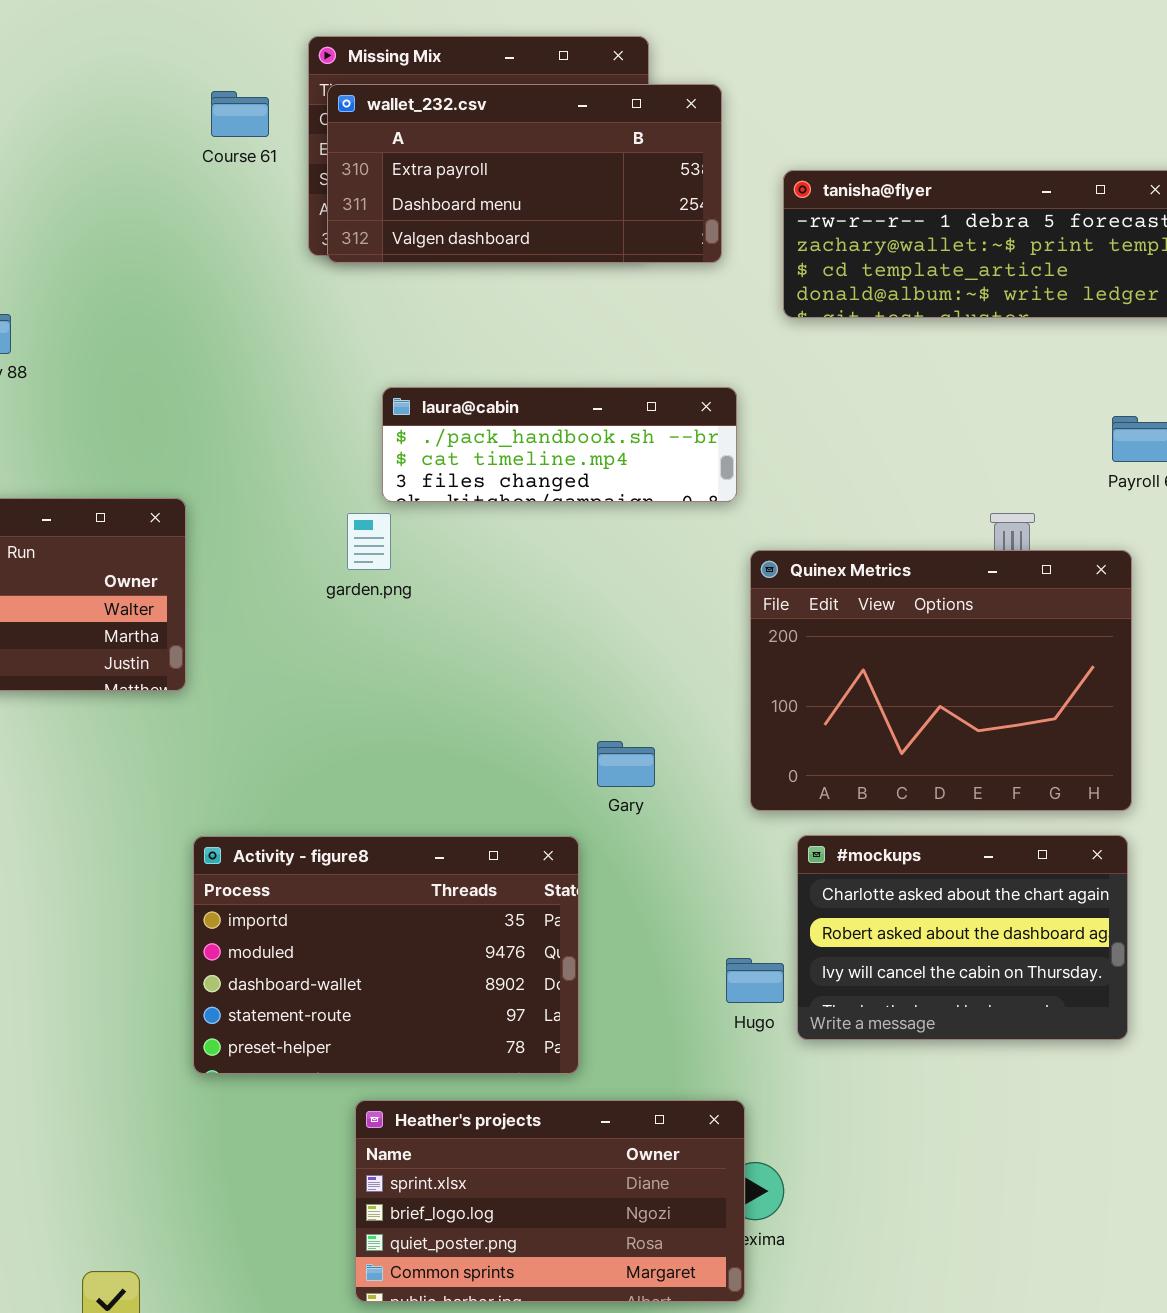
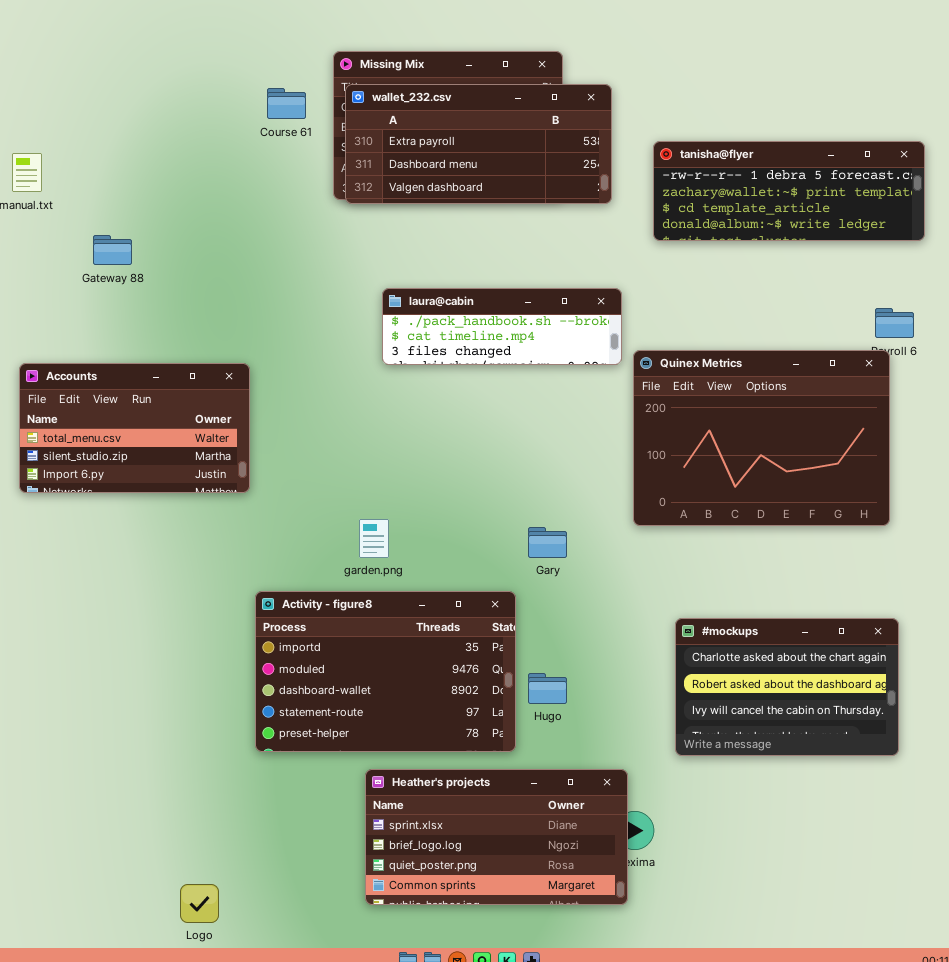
garden.png: [347,513,391,570] -> [359,519,389,558], moved
Quinex Metrics: [750,550,1132,811] -> [633,350,890,526], moved
#mockups: [797,835,1128,1040] -> [675,618,899,756], moved
Hugo: [726,958,784,1003] -> [528,673,567,704], moved

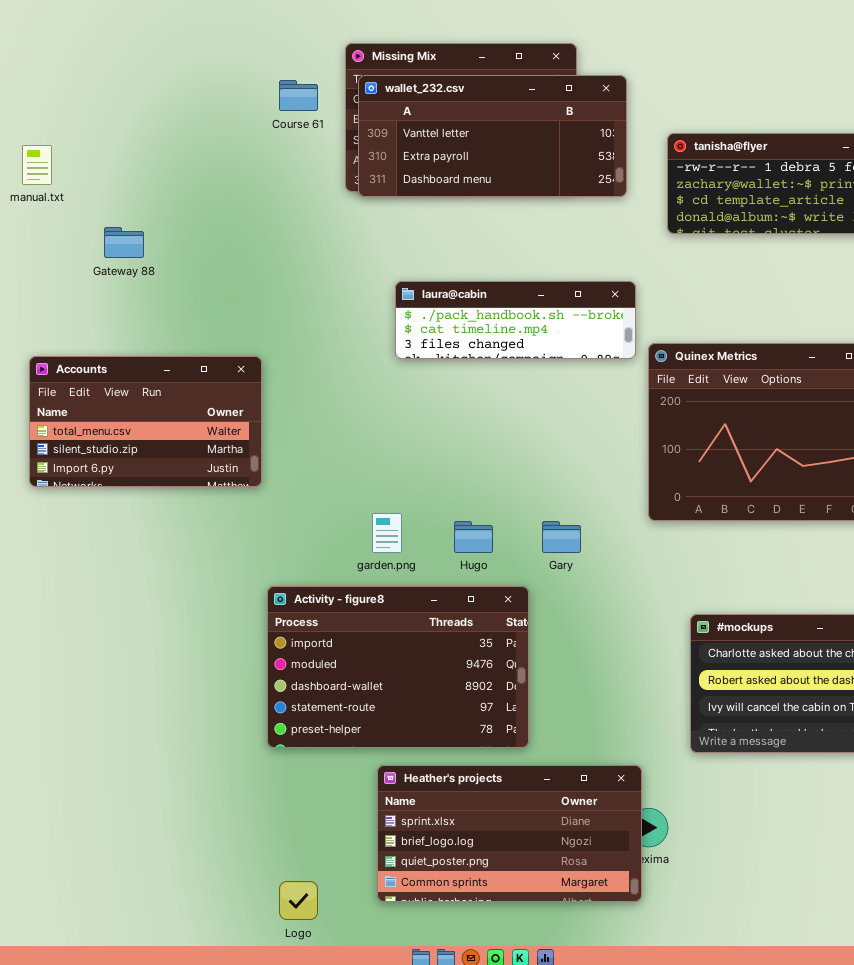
wallet_232.csv: [345,84,612,204] -> [358,75,627,197], scrolled up 1 row
Hugo: [528,673,567,704] -> [454,521,493,553], moved
Logo: [180,884,219,923] -> [279,881,318,920], moved

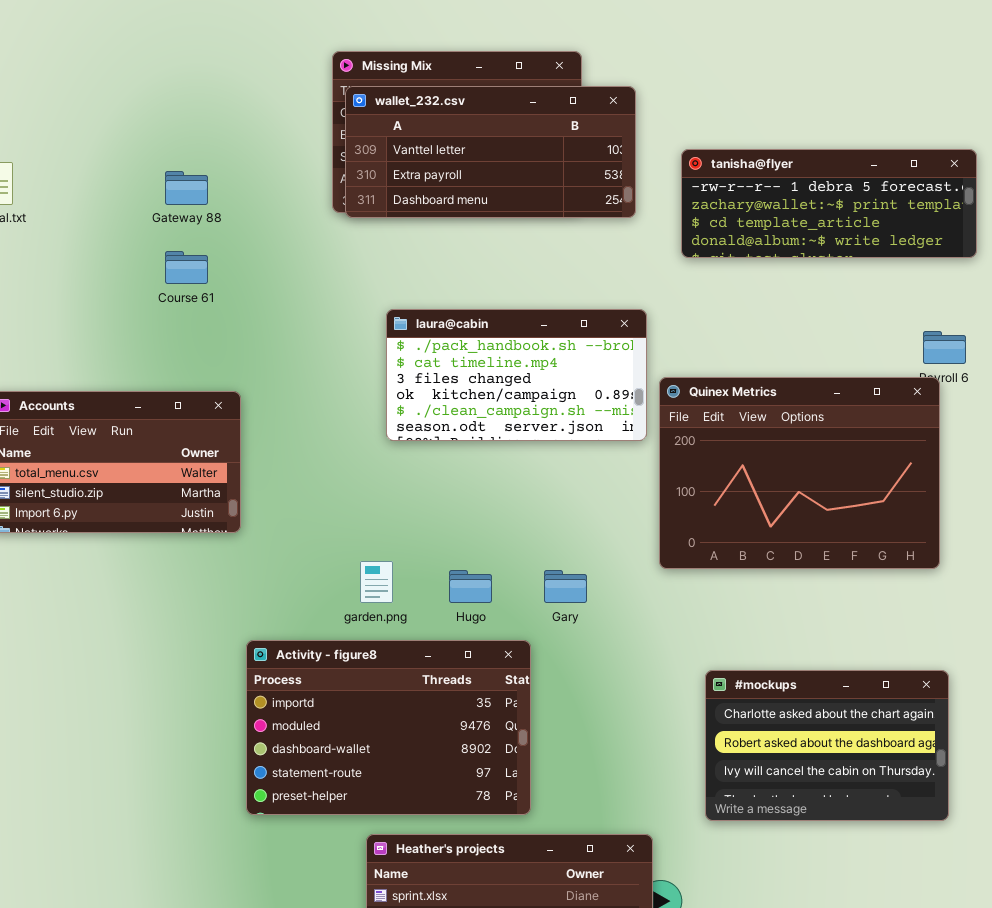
Course 61: [279,80,318,111] -> [165,251,208,284], moved
Gateway 88: [104,227,144,258] -> [165,171,208,205], moved
laura@cabin: [395,281,636,359] -> [386,309,647,441], resized

